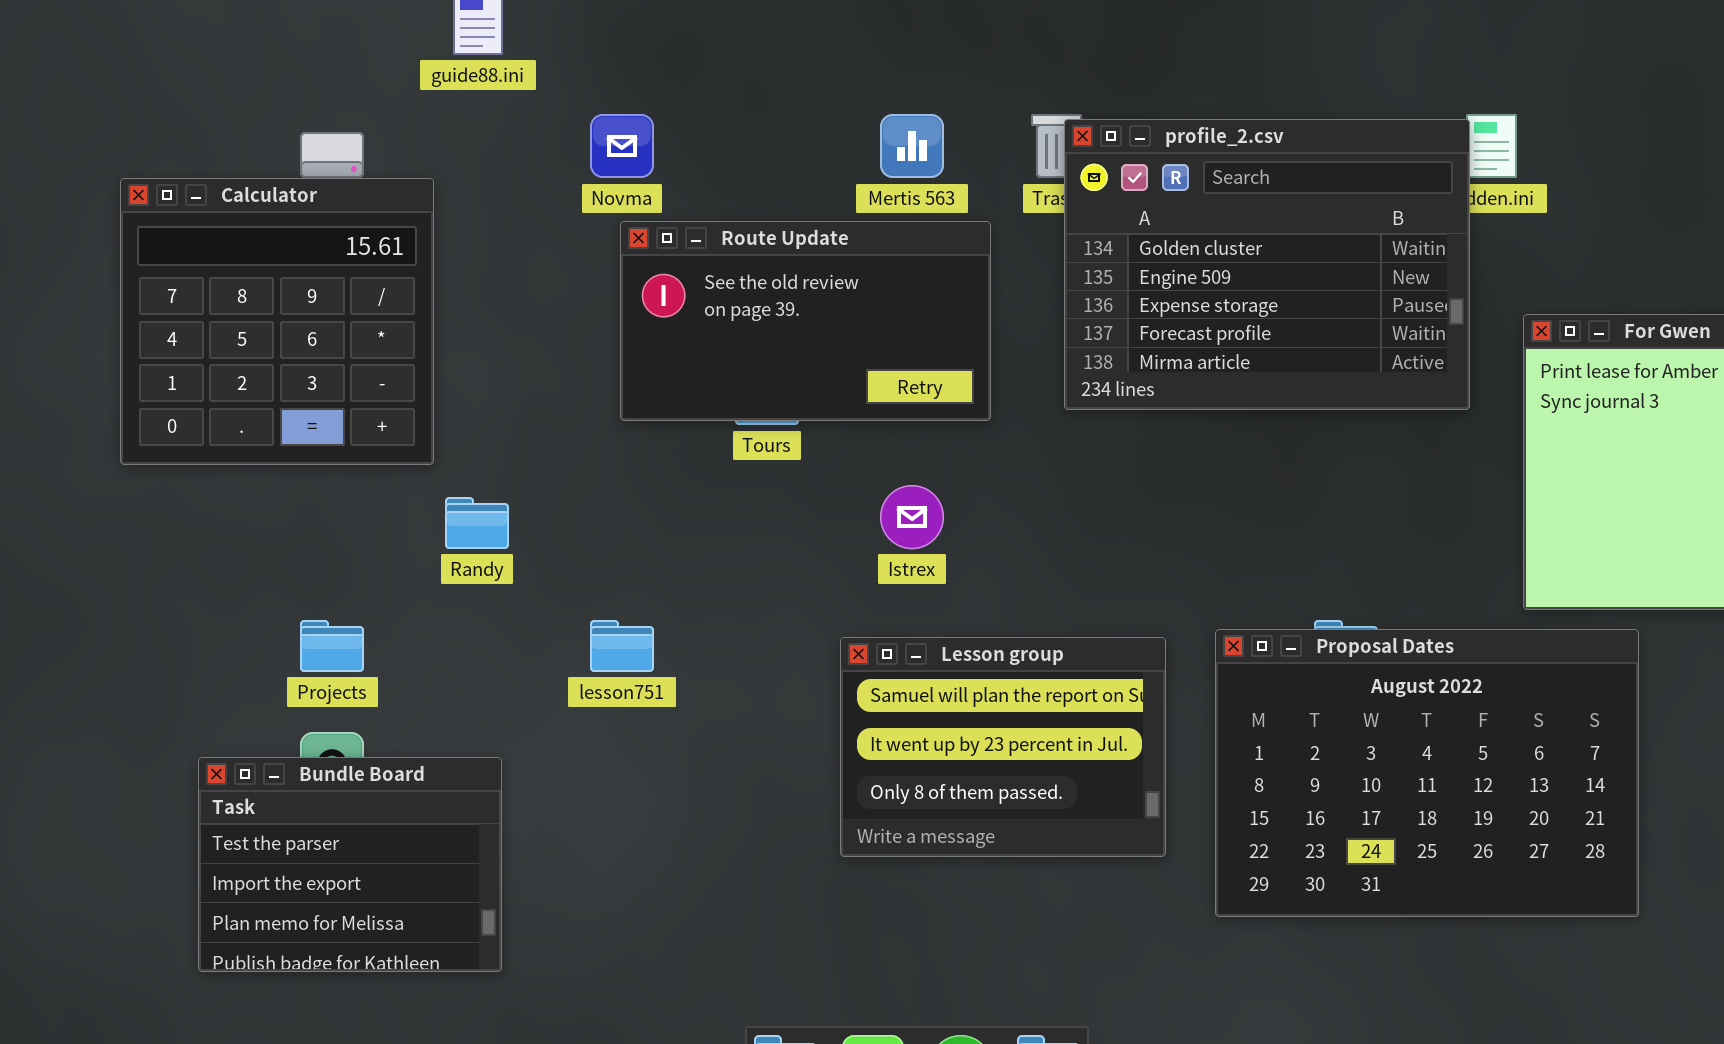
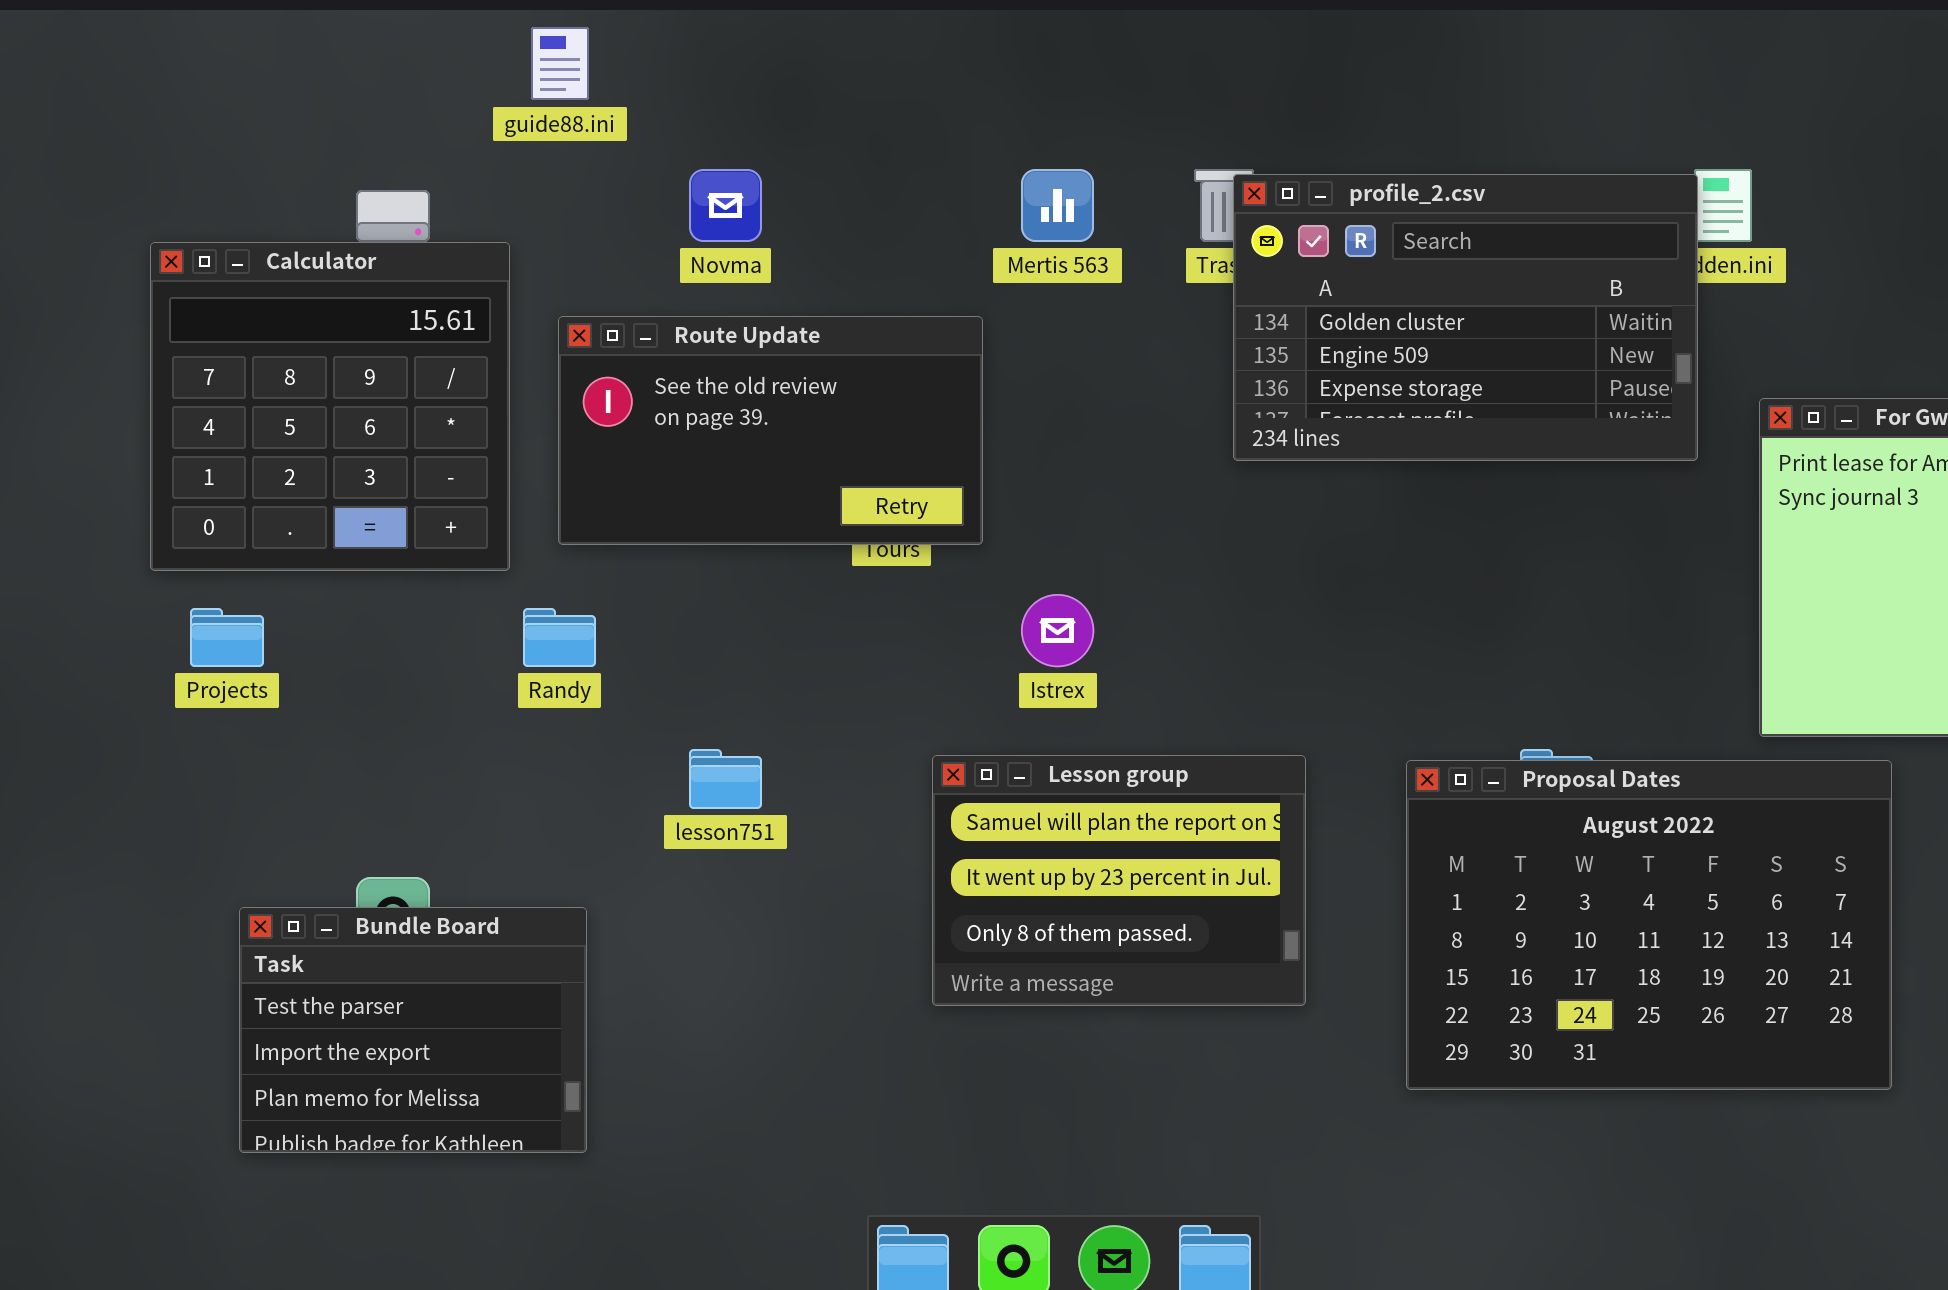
profile_2.csv: [1064,119,1470,410] -> [1233,174,1698,461], resized
Route Update: [620,221,991,421] -> [558,316,983,545], moved
Projects: [300,620,364,672] -> [190,608,264,667], moved
Lesson group: [840,637,1166,857] -> [932,755,1306,1006], moved

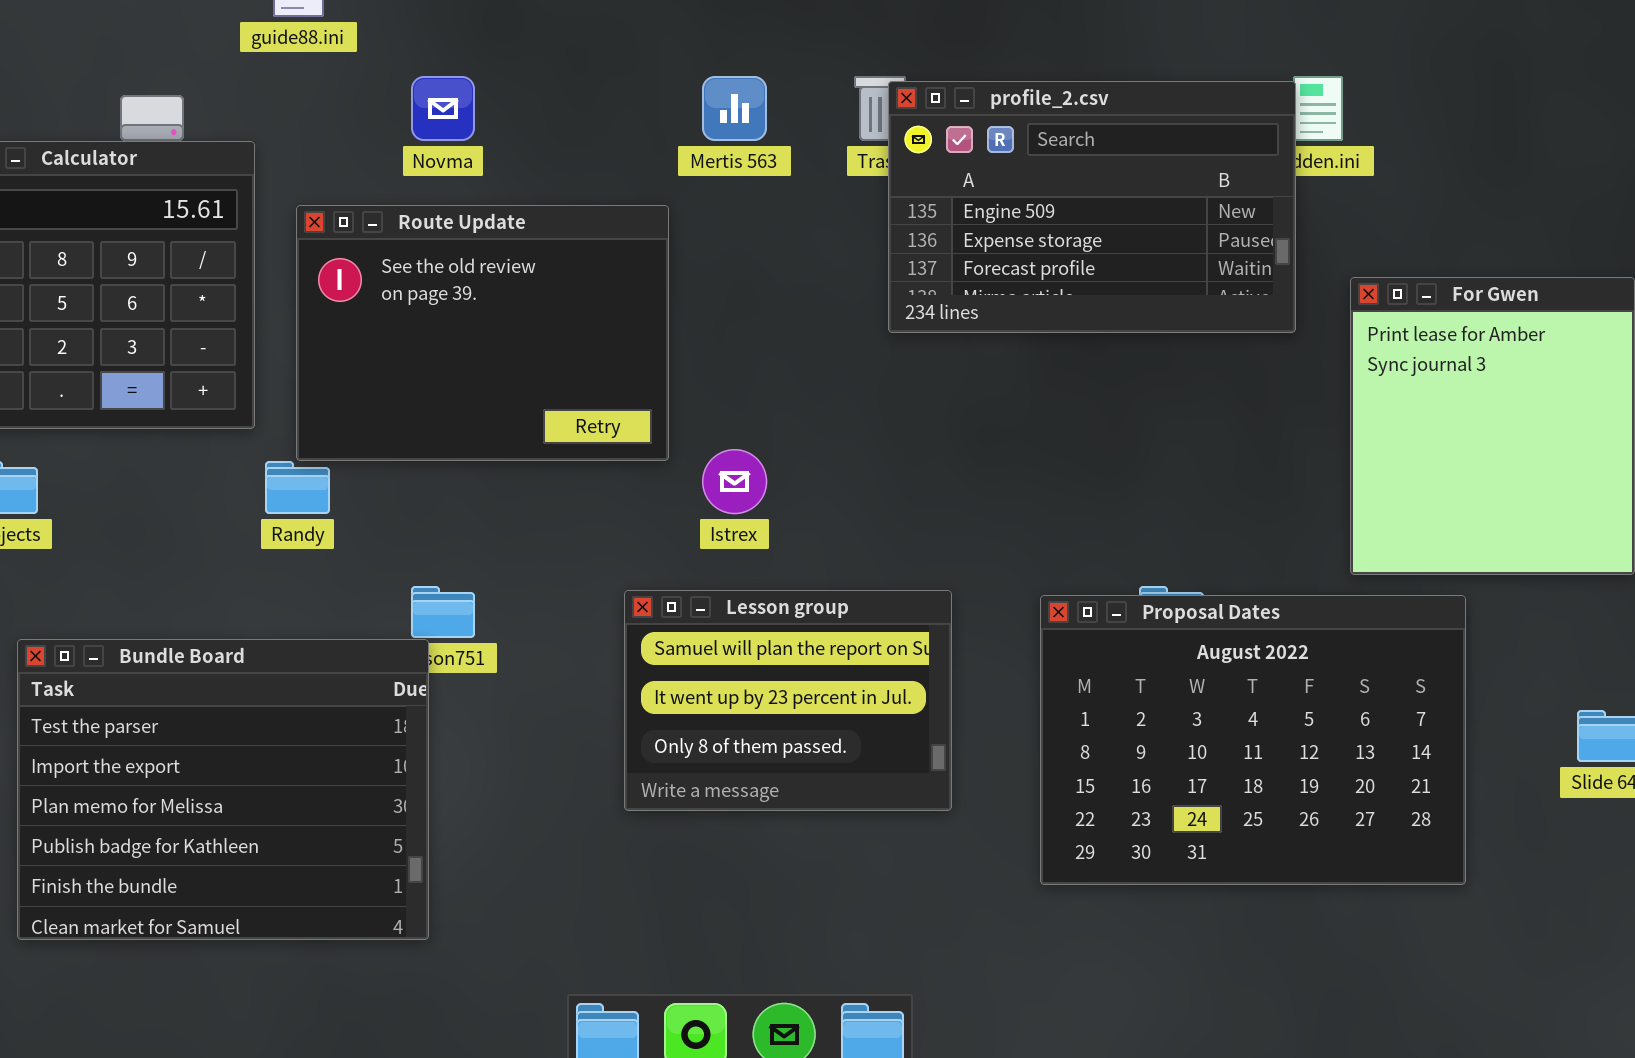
profile_2.csv: [1233,174,1698,461] -> [888,81,1296,333], scrolled down 1 row
Route Update: [558,316,983,545] -> [296,205,669,461], resized
Bundle Board: [239,907,587,1153] -> [17,639,429,940], resized

